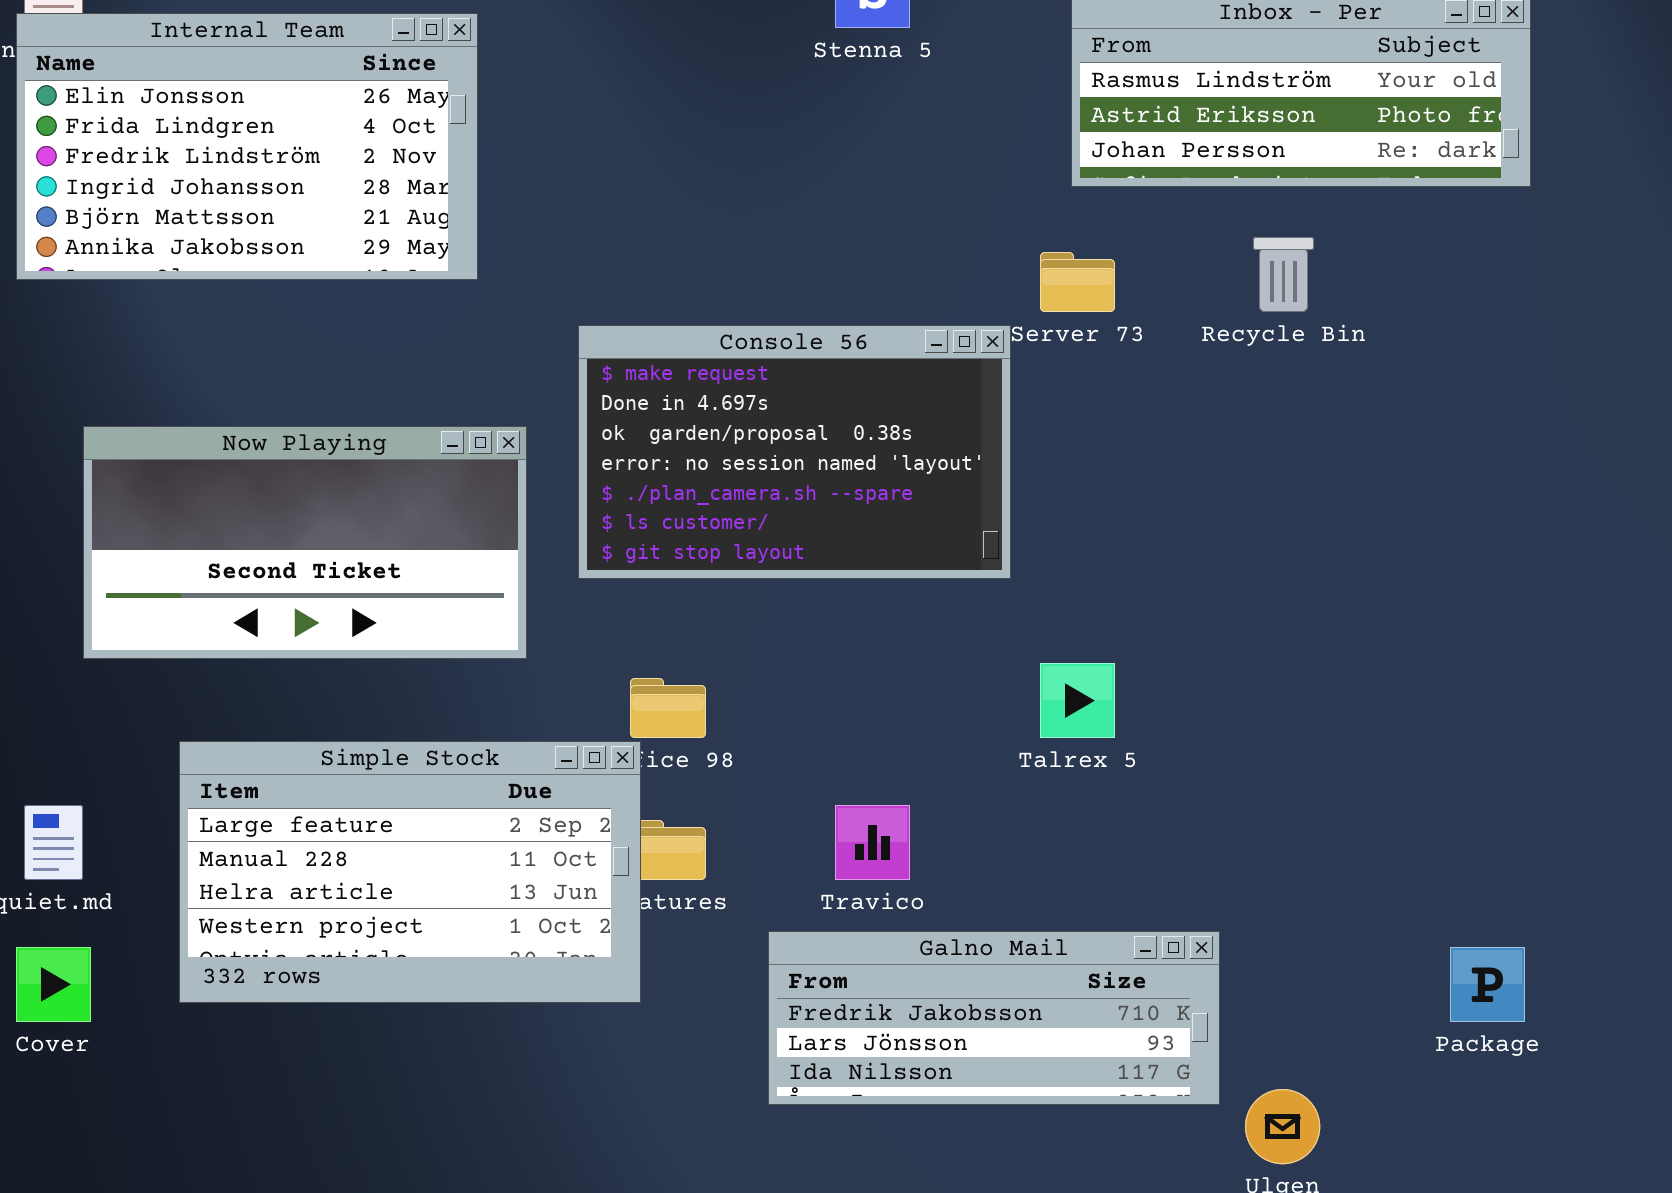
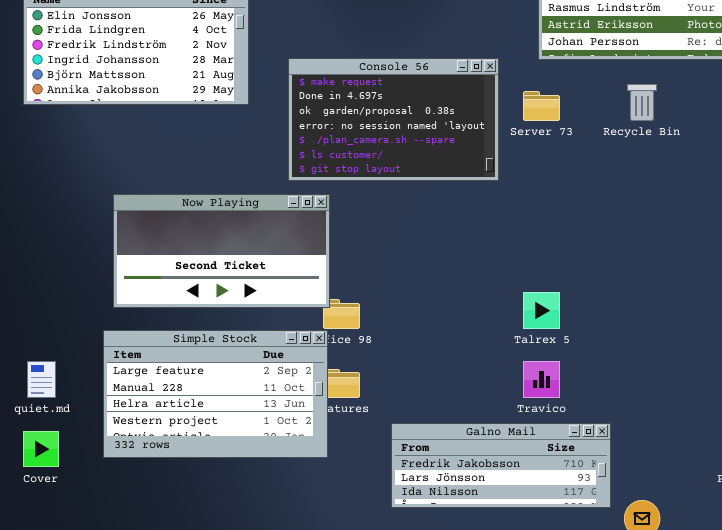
Console 56: [578,325,1011,579] -> [288,58,499,181], moved
Now Playing: [83,426,527,659] -> [113,194,330,308], moved
Travico: [835,805,910,880] -> [523,361,560,398], moved

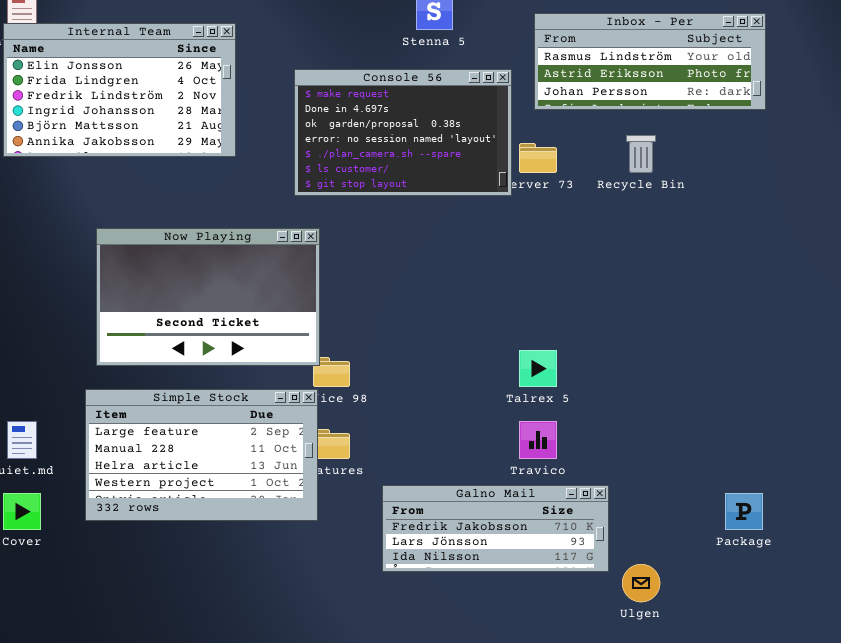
Console 56: [288,58,499,181] -> [294,69,512,196], moved
Now Playing: [113,194,330,308] -> [96,228,320,366], resized

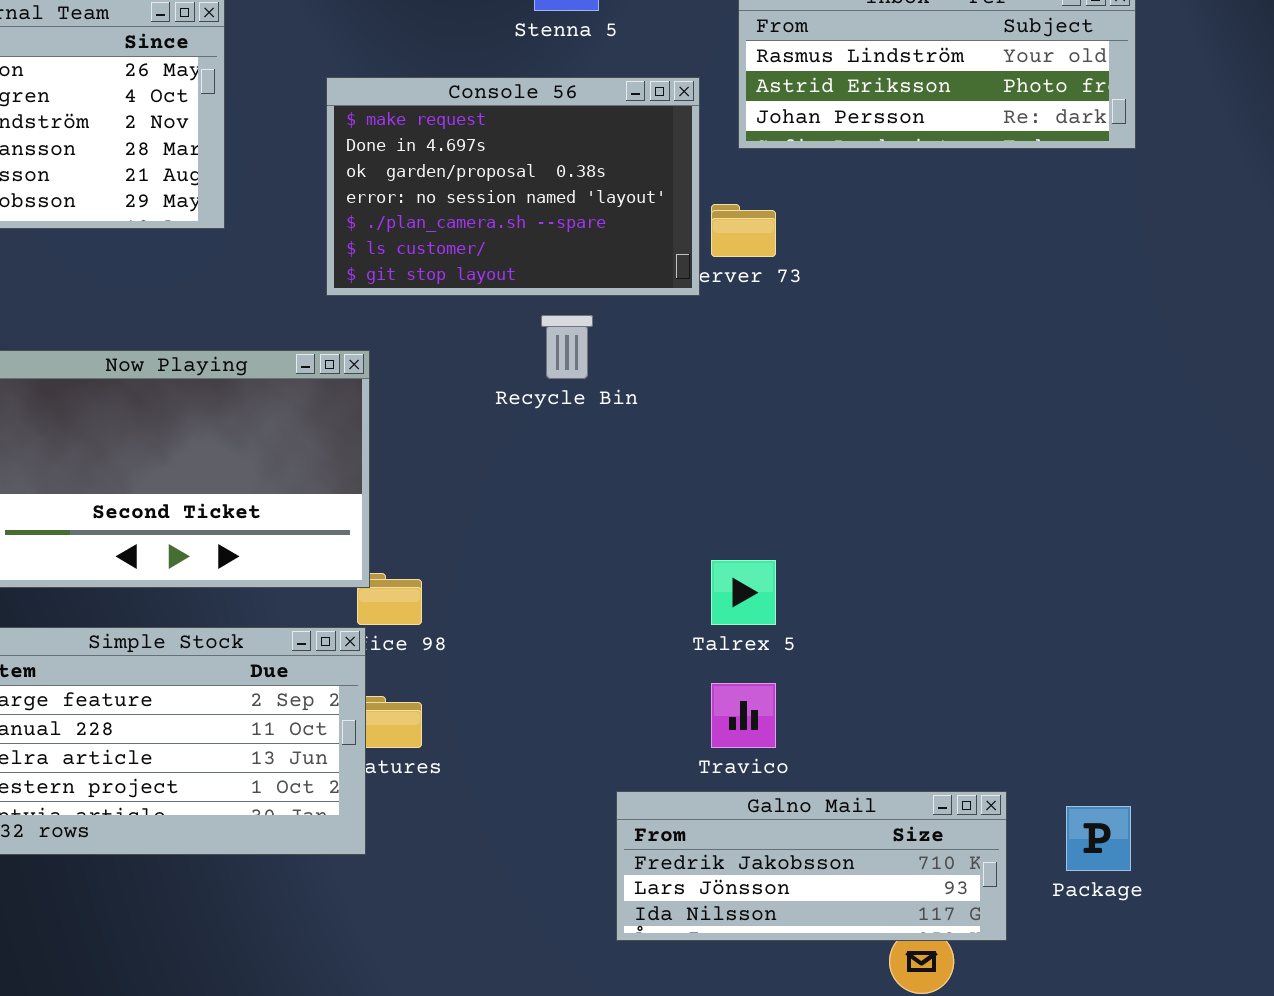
Recycle Bin: [626,135,656,173] -> [541,315,593,379], moved
Galno Mail: [382,485,609,572] -> [616,791,1007,941], moved

